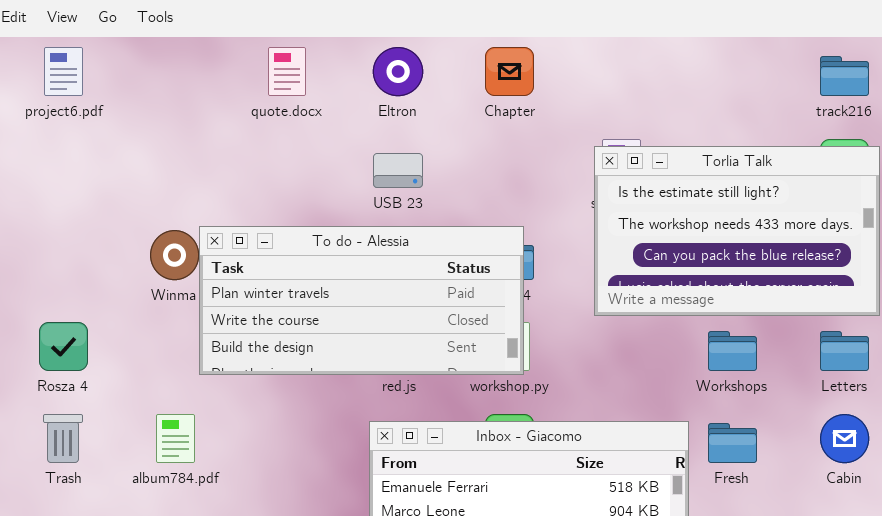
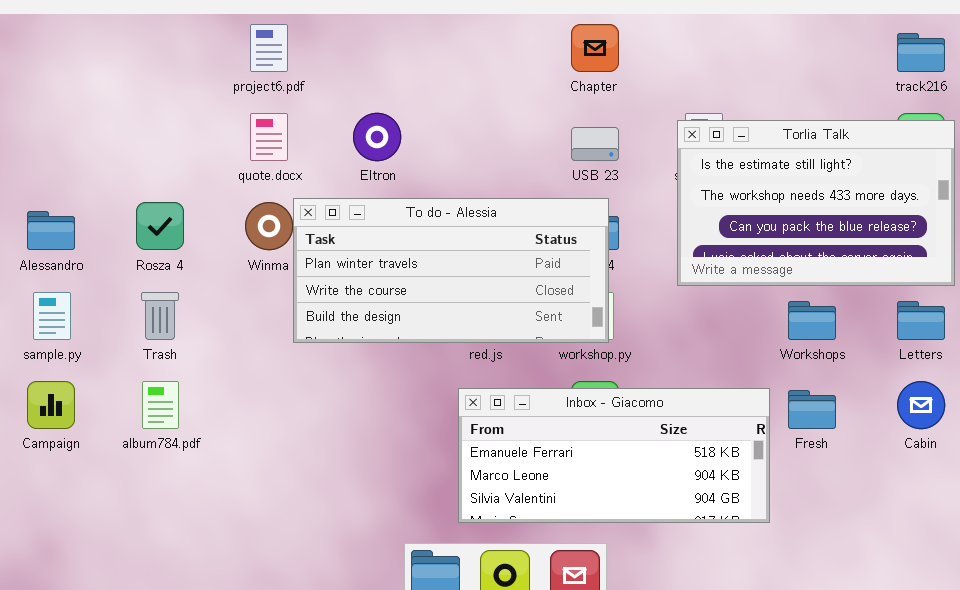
project6.pdf: [44,47,83,96] -> [250,24,288,72], moved
quote.docx: [268,47,306,96] -> [250,113,288,161], moved
Eltron: [373,47,423,96] -> [353,113,401,161], moved
USB 23: [373,153,423,188] -> [571,127,619,161], moved
Rosza 4: [39,322,88,371] -> [136,202,184,250], moved
Trash: [43,414,83,463] -> [141,292,179,340], moved
album784.pdf: [156,414,195,463] -> [142,381,179,429], moved

